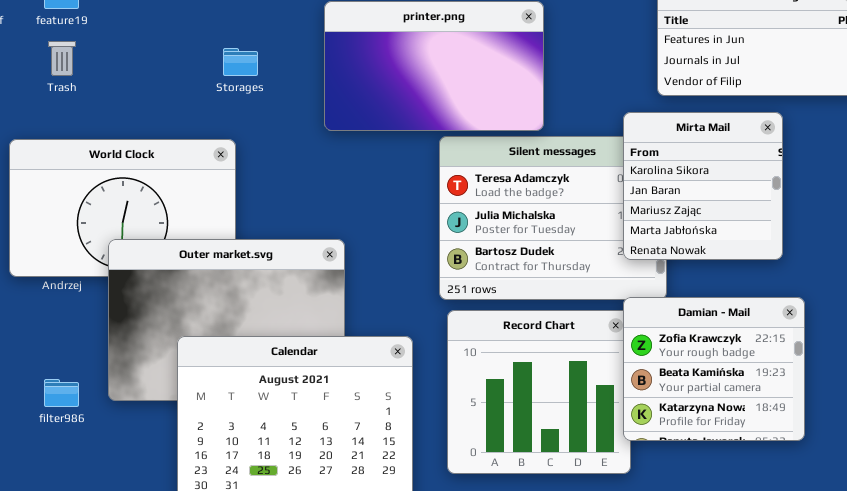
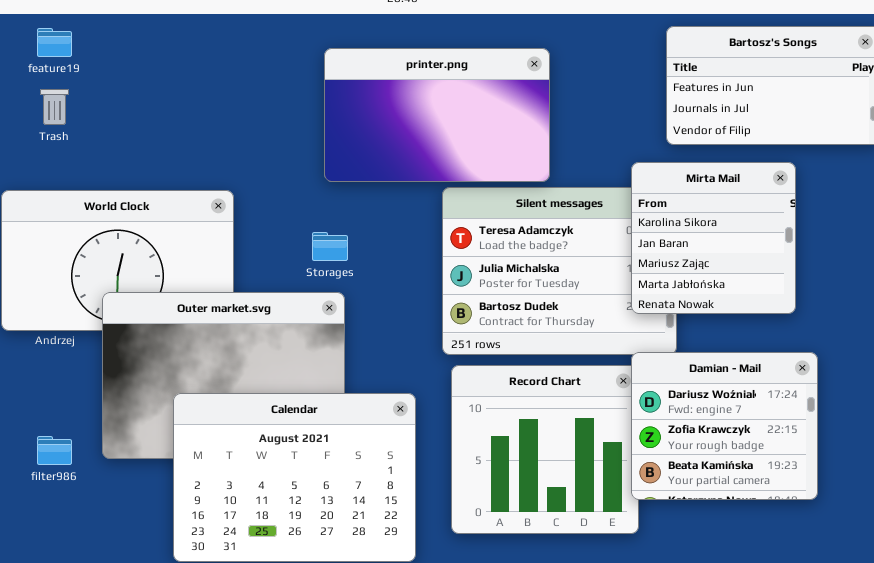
Storages: [223,48,258,76] -> [312,232,348,261], moved
Damian - Mail: [623,297,805,441] -> [631,352,818,500], scrolled up 1 row

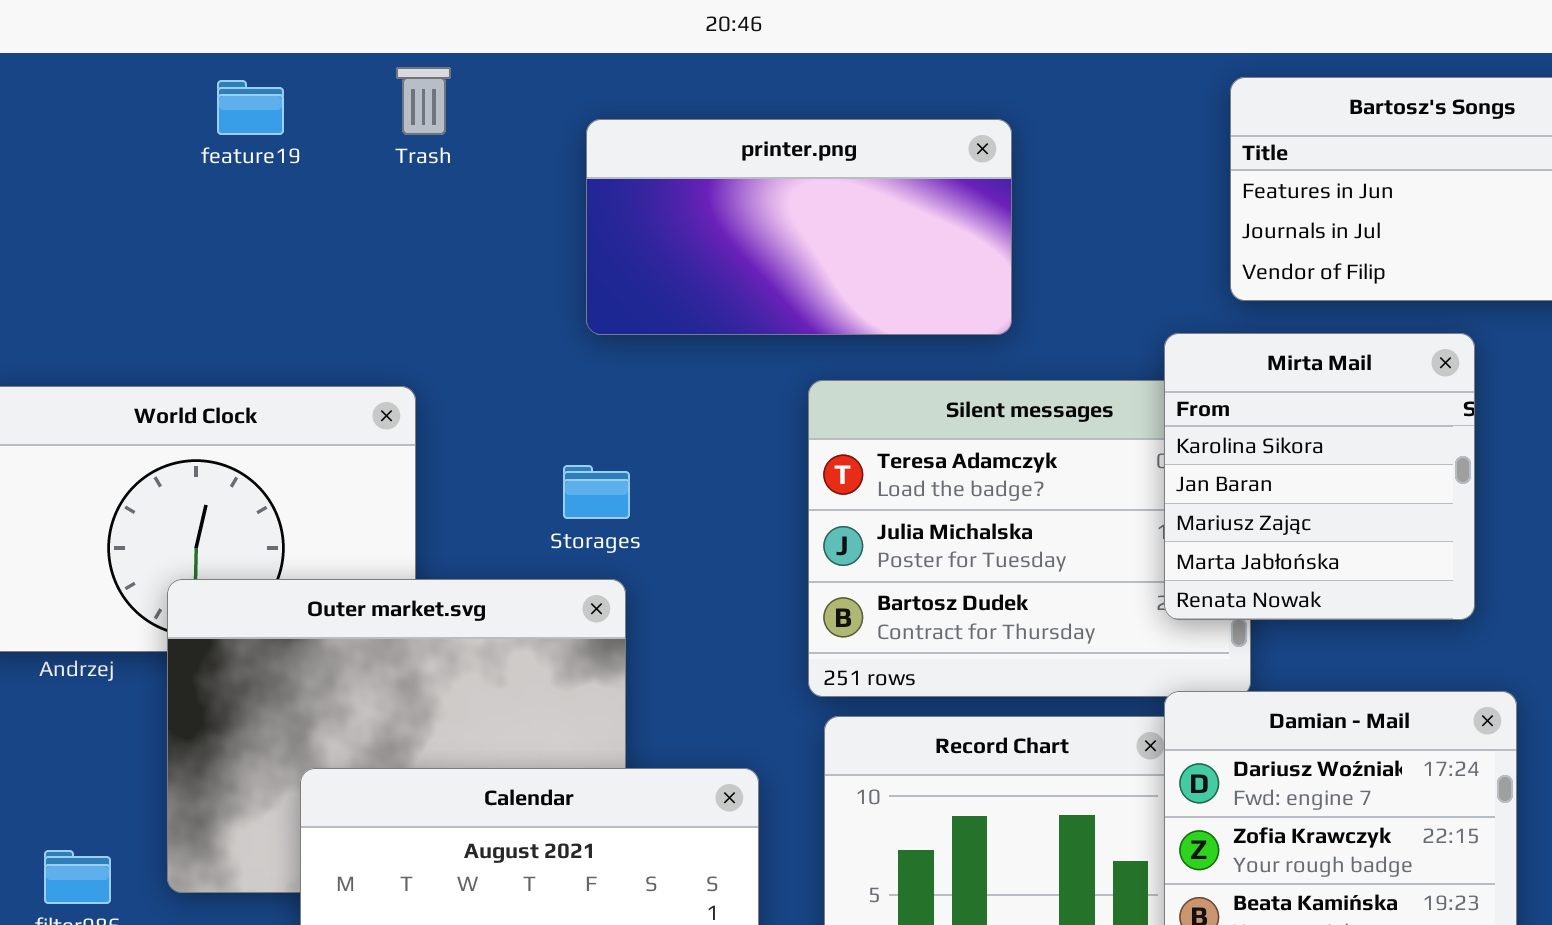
feature19: [37,28,72,57] -> [217,80,284,135], moved
printer.png: [324,48,550,182] -> [586,119,1012,335], resized
Trash: [40,89,69,125] -> [396,67,451,135], moved

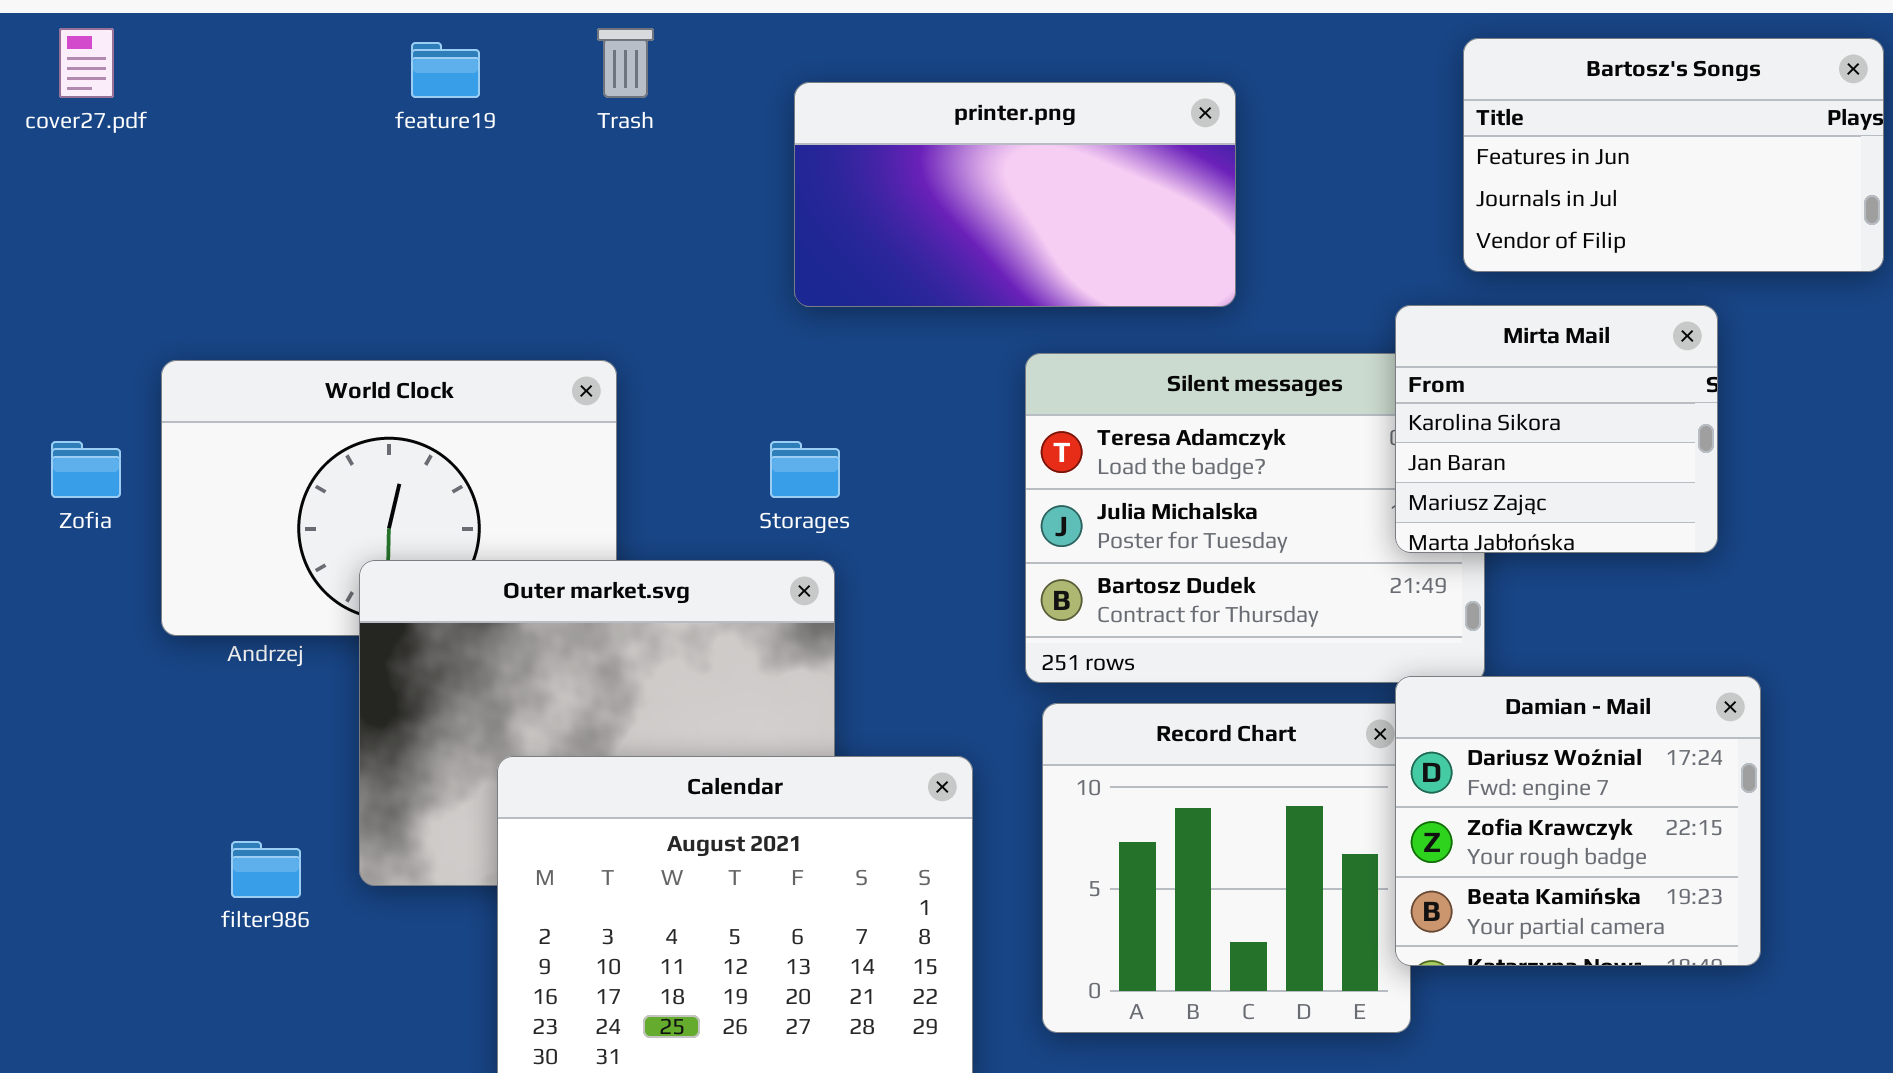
Mirta Mail: [1164,333,1475,620] -> [1395,305,1718,553], resized

